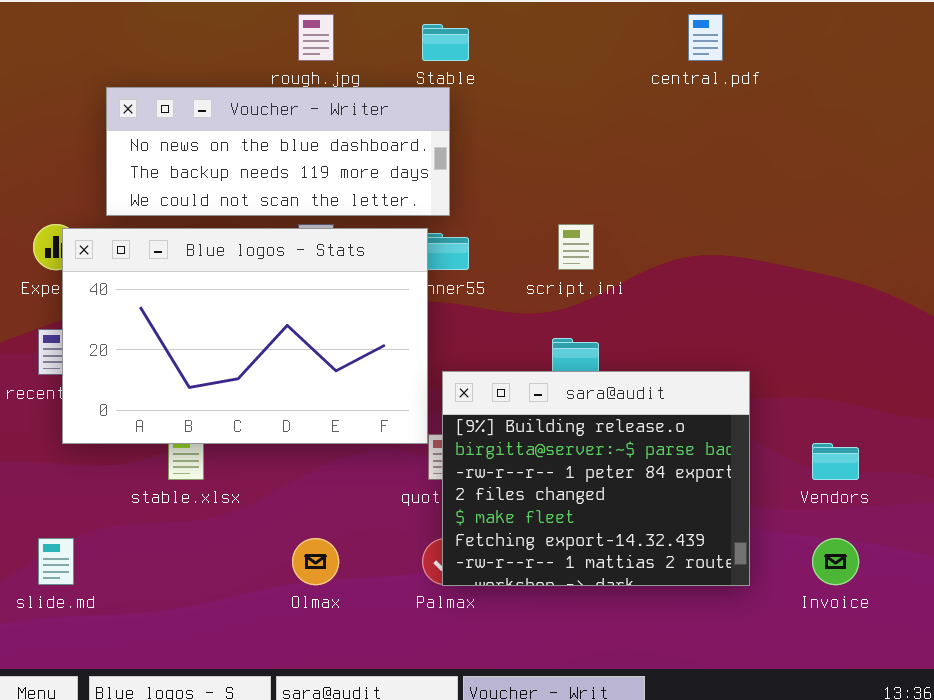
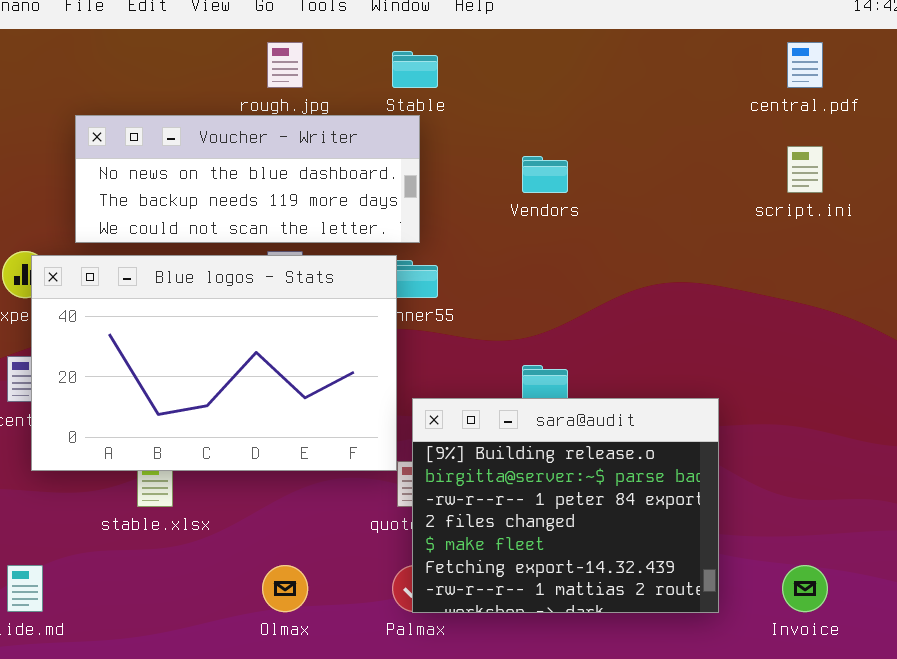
central.pdf: [688,14,723,61] -> [787,42,823,88], moved
script.ini: [558,224,594,270] -> [787,146,823,193], moved
Vendors: [812,443,859,480] -> [522,156,568,193], moved

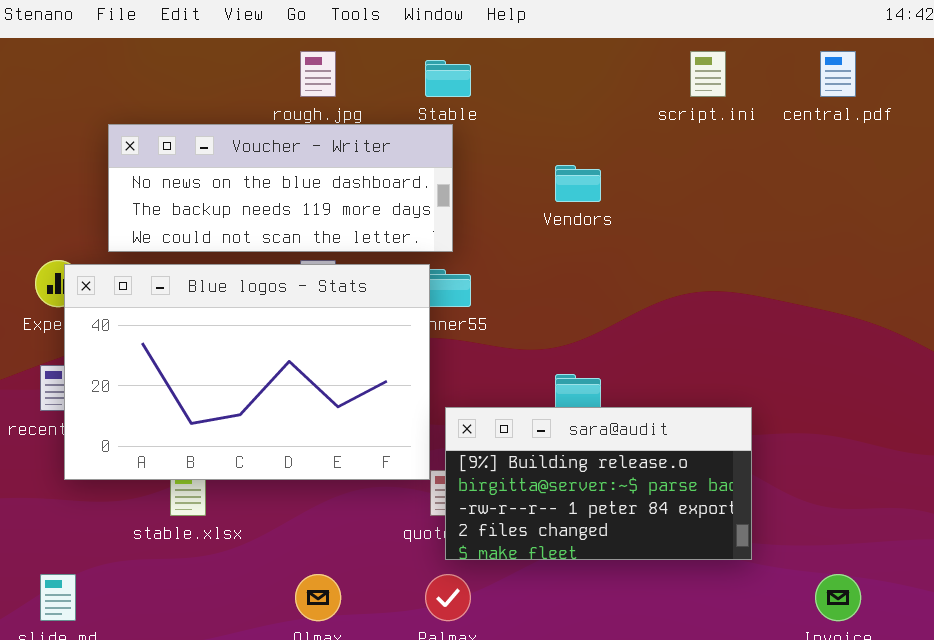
script.ini: [787,146,823,193] -> [690,51,726,97], moved
sara@audit: [412,398,719,613] -> [445,407,752,560], resized

